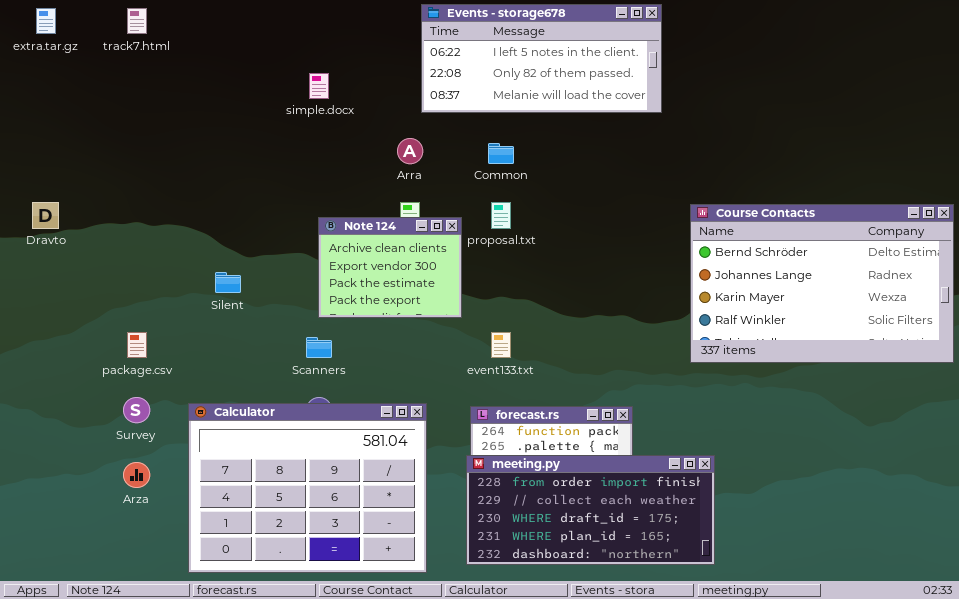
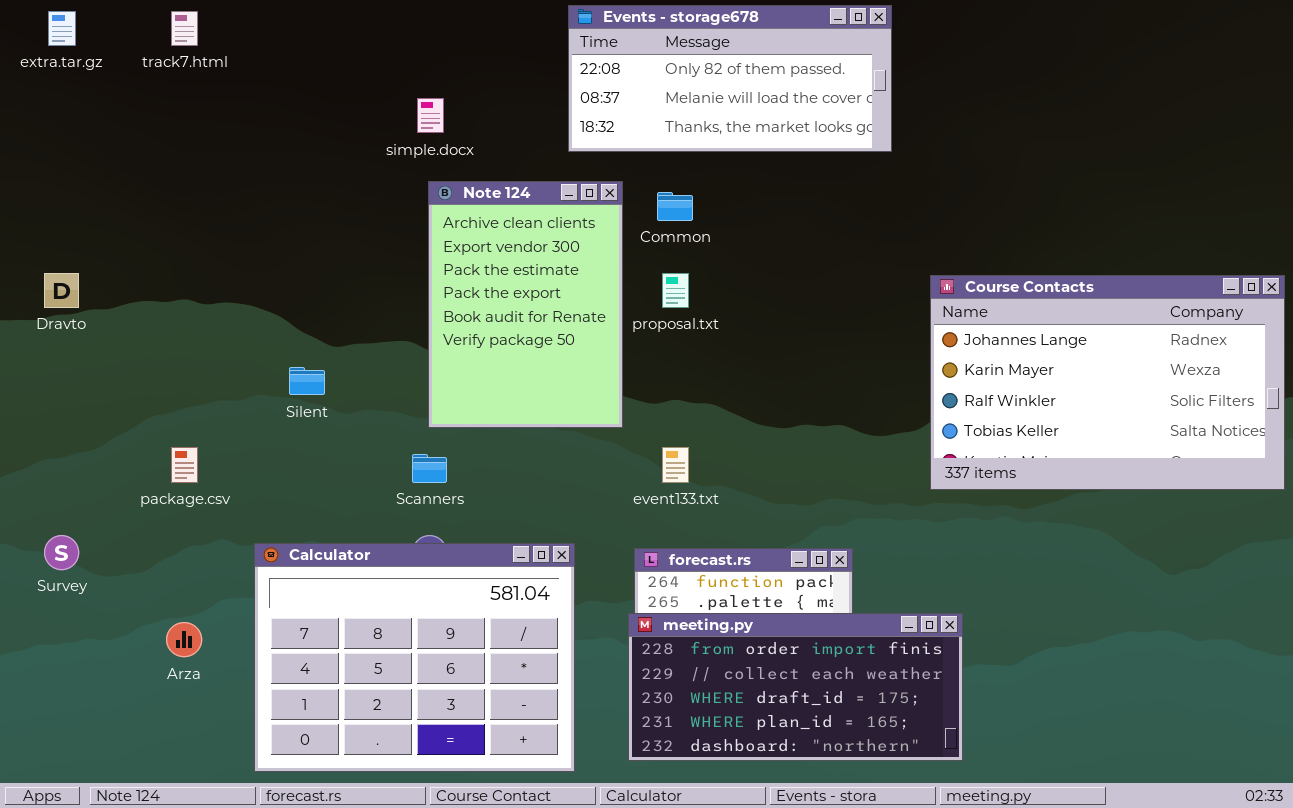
Events - storage678: [421,4,662,113] -> [568,5,892,152], scrolled down 1 row
Course Contacts: [690,204,954,363] -> [930,275,1285,490], scrolled down 1 row
Note 124: [318,217,462,318] -> [428,181,623,428], resized
Survey: [123,397,150,423] -> [44,535,79,570], moved

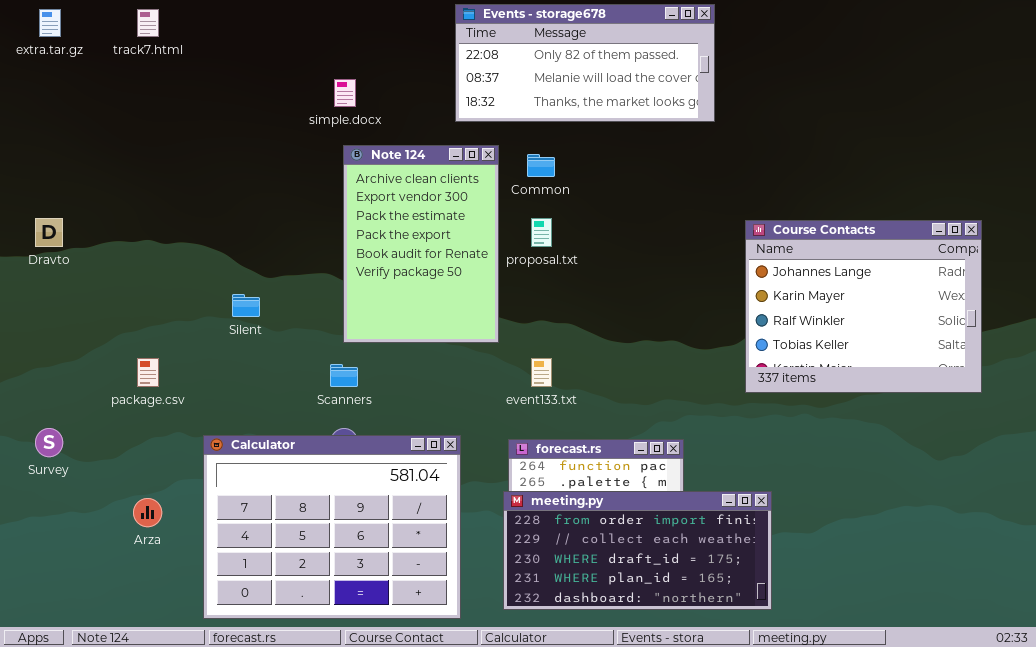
Course Contacts: [930,275,1285,490] -> [745,220,982,393], resized

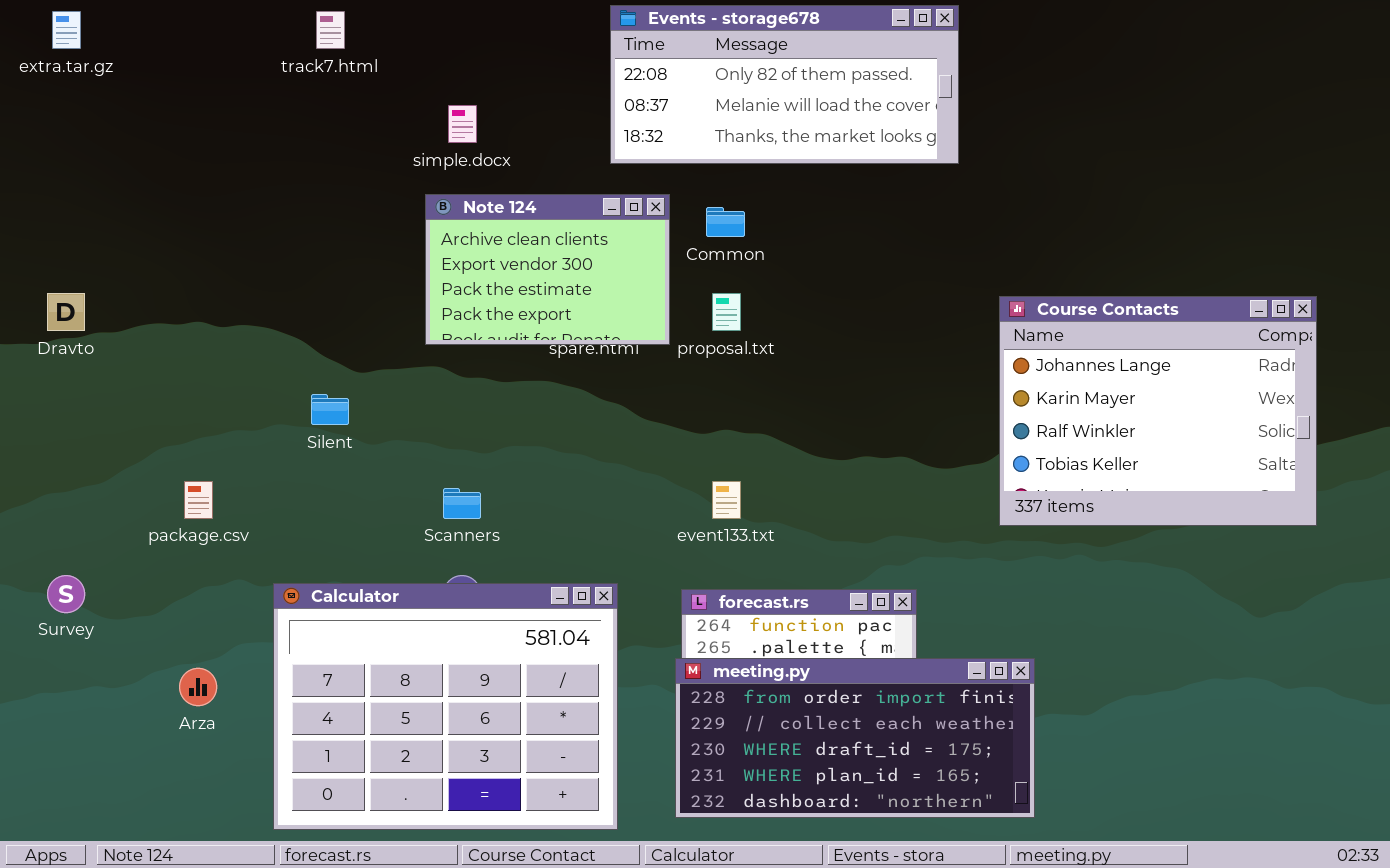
track7.html: [137,9,159,37] -> [316,11,345,49], moved
Note 124: [343,145,499,343] -> [425,194,670,345], resized

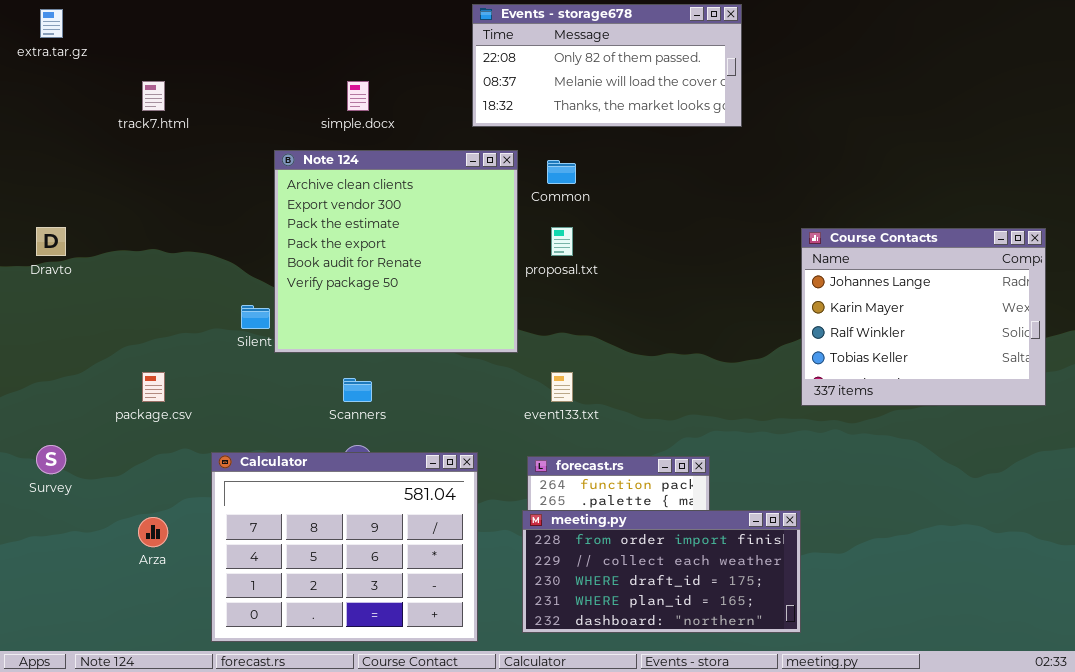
track7.html: [316,11,345,49] -> [142,81,165,111], moved
Note 124: [425,194,670,345] -> [274,150,518,353], resized
Course Contacts: [999,296,1317,526] -> [801,228,1046,406], moved

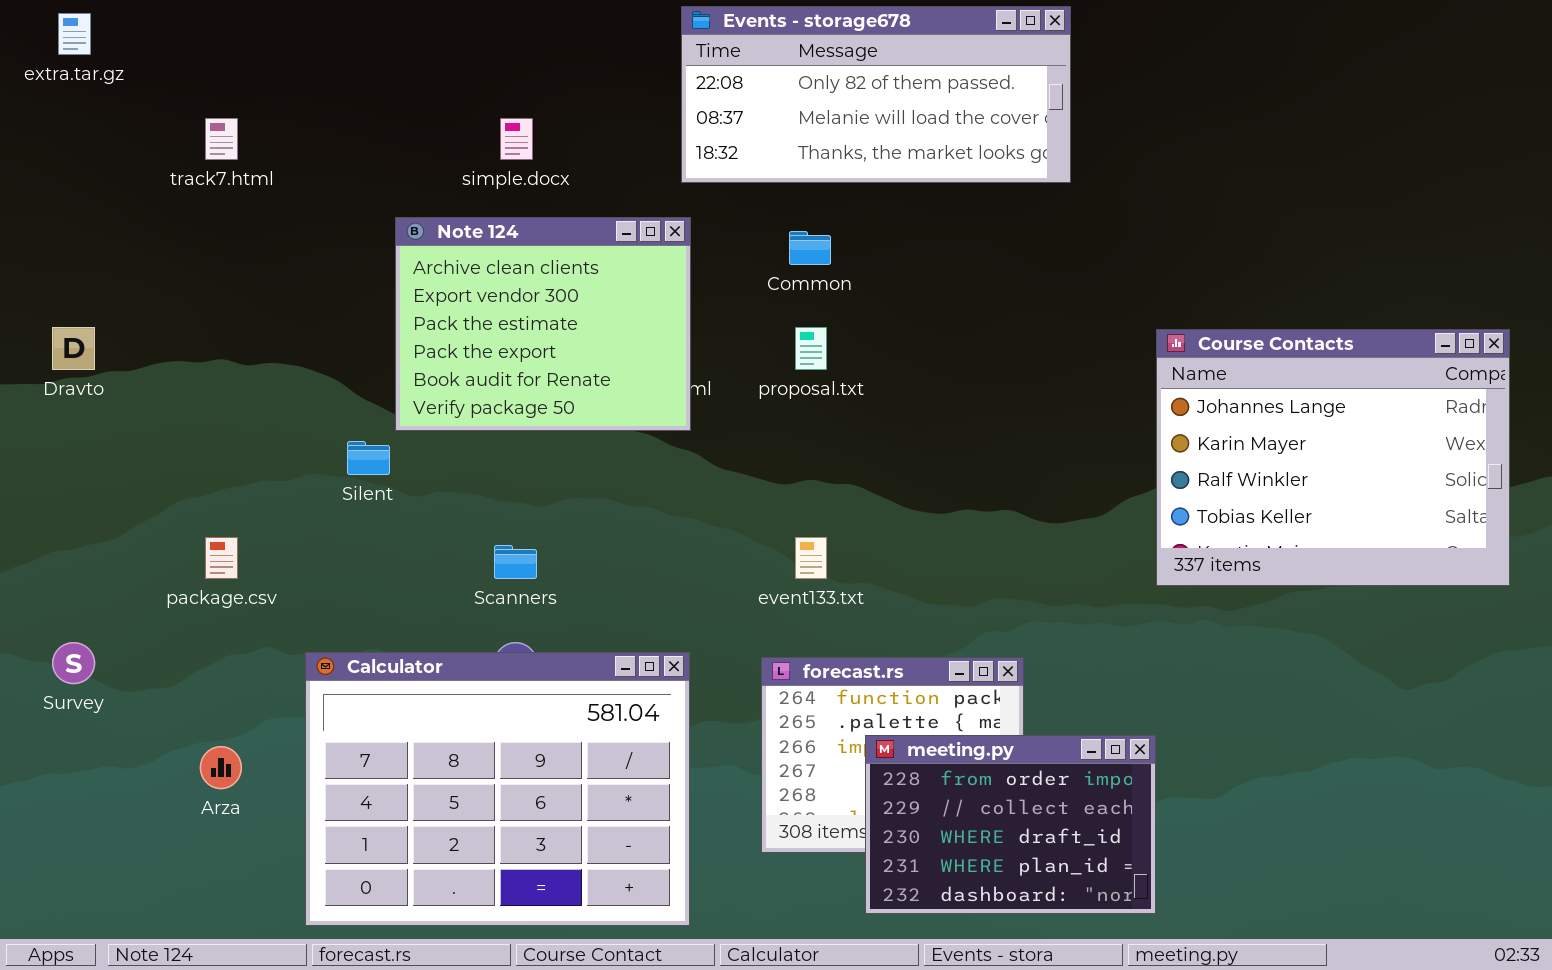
Note 124: [274,150,518,353] -> [395,217,691,431], resized
meeting.py: [522,510,801,633] -> [865,735,1156,914], resized

